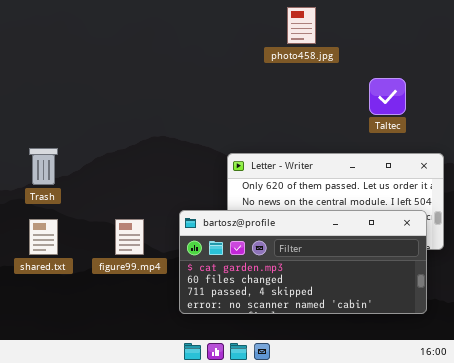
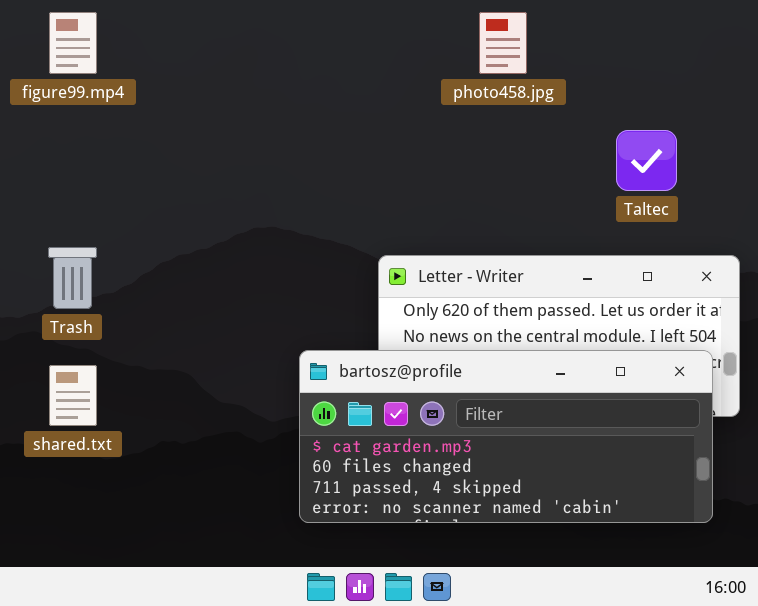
figure99.mp4: [115,219,144,255] -> [49,12,97,74], moved

